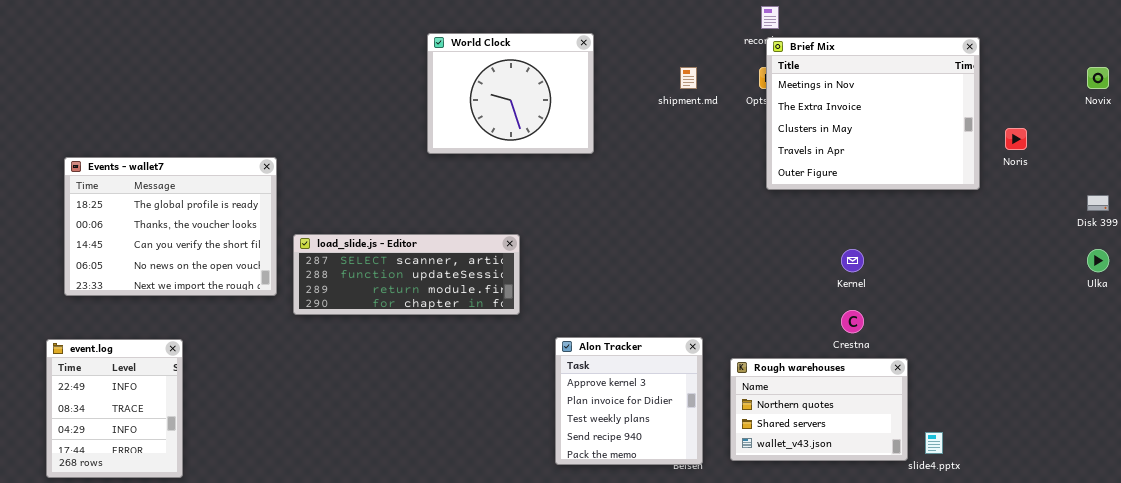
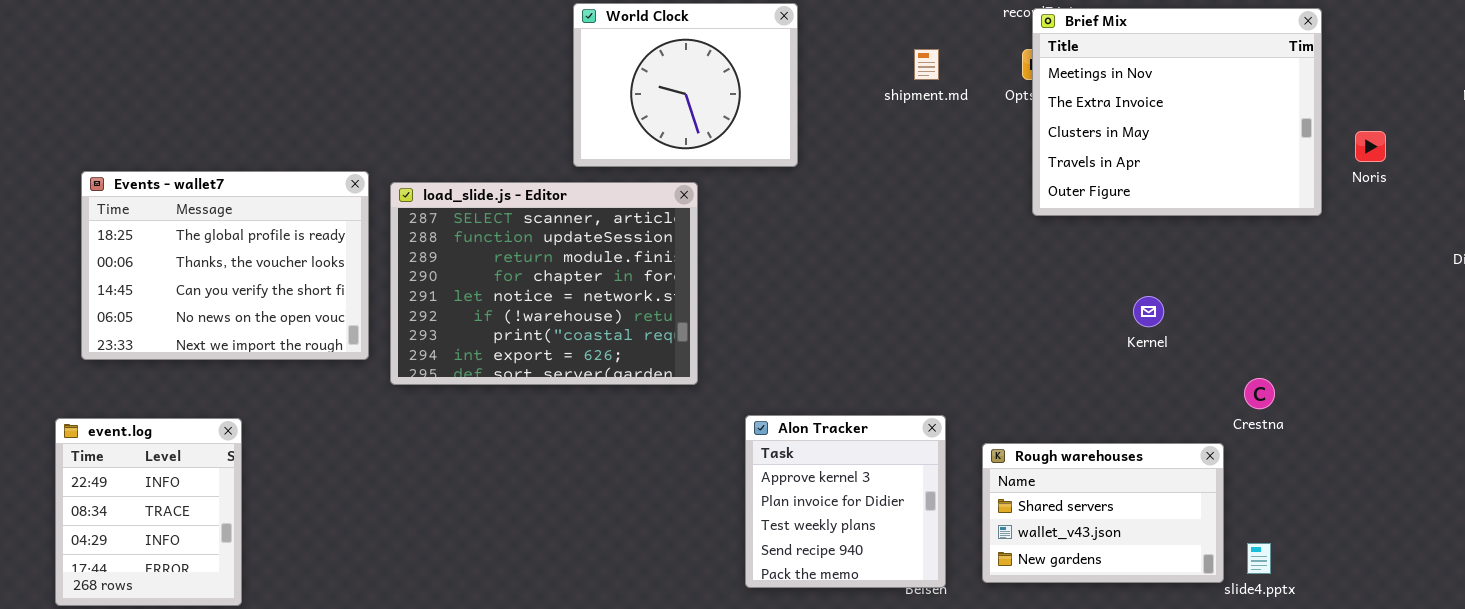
load_slide.js - Editor: [293,234,520,315] -> [390,182,698,385], resized
Crestna: [841,310,864,333] -> [1244,378,1275,409], moved
Rough warehouses: [730,358,908,461] -> [982,443,1224,583], scrolled down 1 row

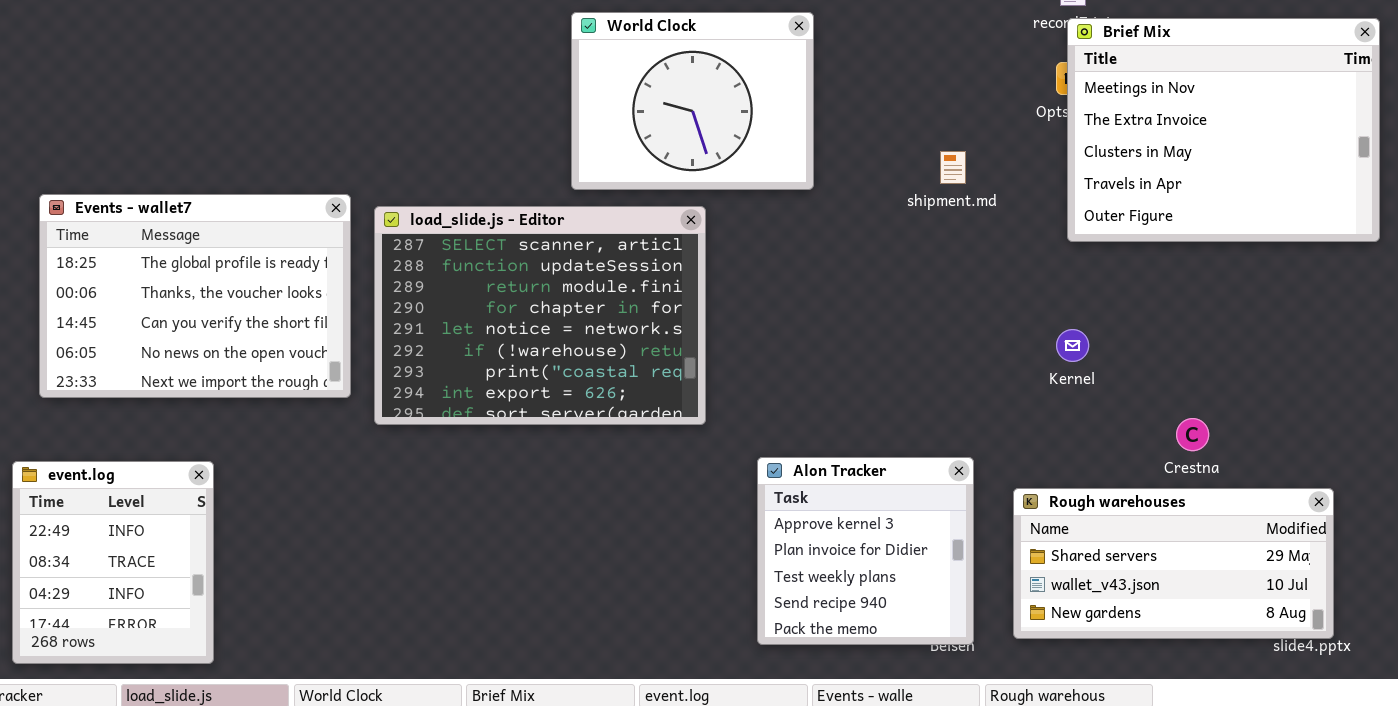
shipment.md: [914,49,939,80] -> [940,151,966,184], moved
Kernel: [1133,296,1164,327] -> [1056,329,1089,362], moved
Crestna: [1244,378,1275,409] -> [1176,418,1209,451], moved
Rough warehouses: [982,443,1224,583] -> [1013,488,1334,639], resized

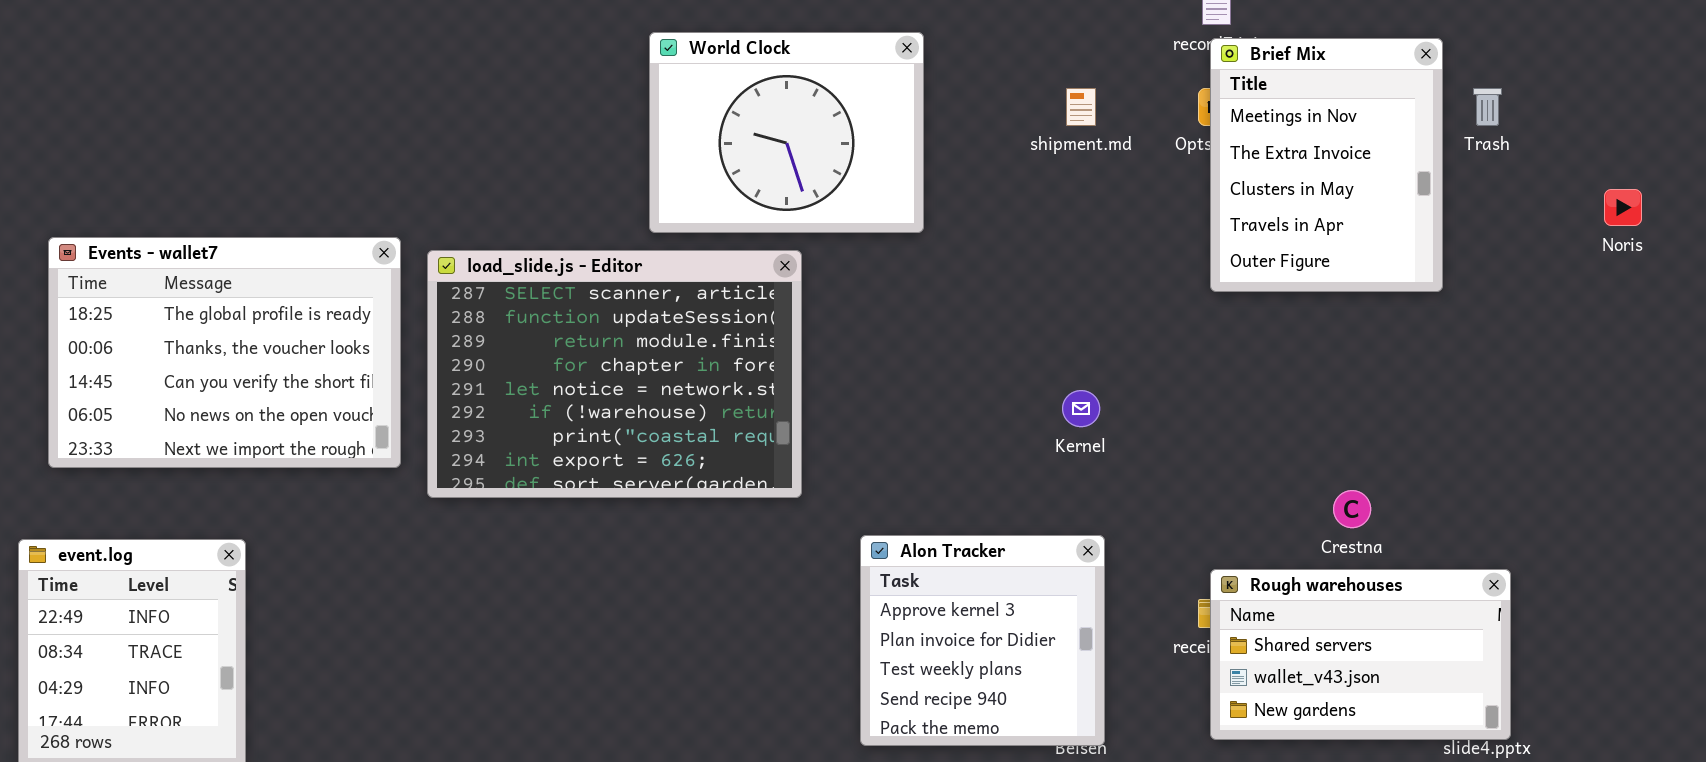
Brief Mix: [1067,18,1380,242] -> [1210,38,1443,292], resized
shipment.md: [940,151,966,184] -> [1066,88,1096,126], moved
Kernel: [1056,329,1089,362] -> [1062,390,1100,427], moved
Rough warehouses: [1013,488,1334,639] -> [1210,569,1511,740], resized

